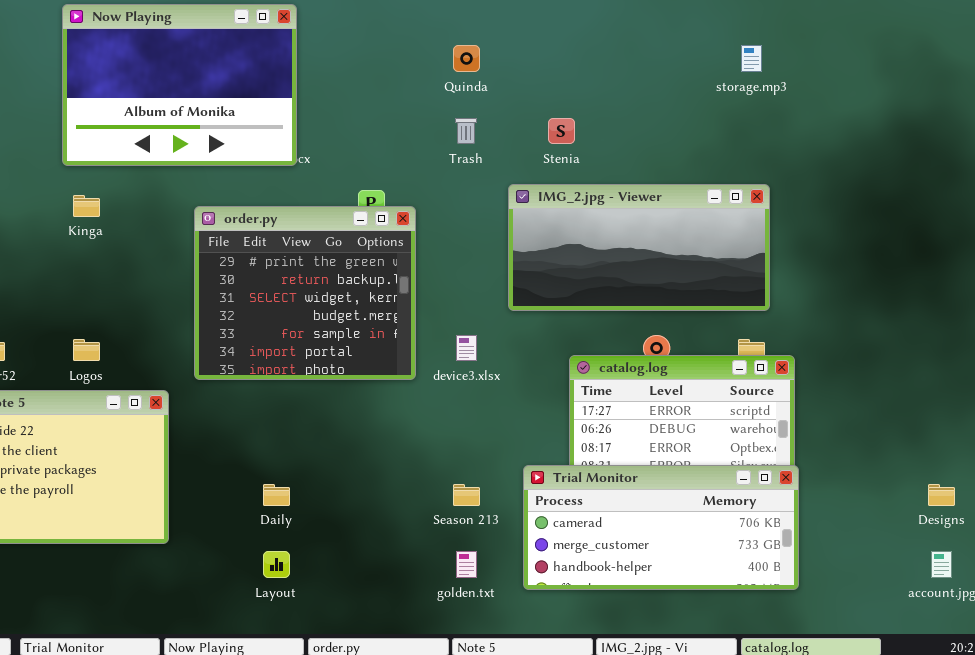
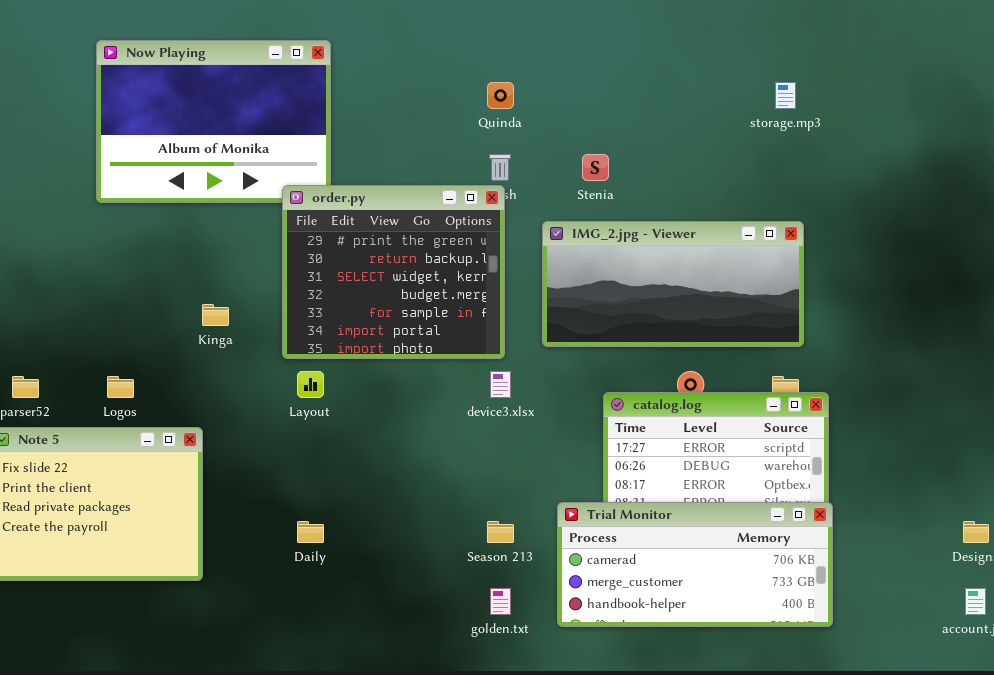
Kinga: [73,195,100,217] -> [202,304,229,326], moved
order.py: [194,206,416,380] -> [282,185,505,359], moved
Layout: [263,551,290,578] -> [297,371,324,398], moved

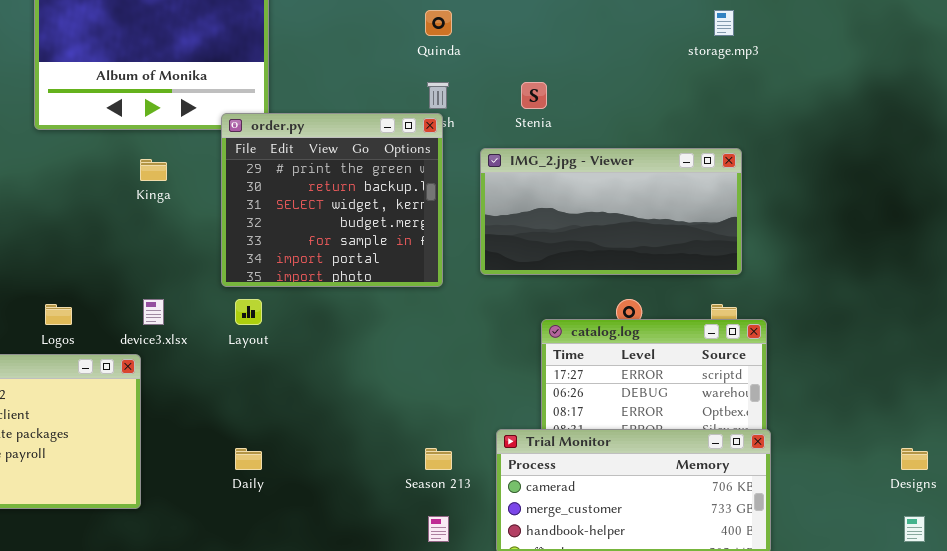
Kinga: [202,304,229,326] -> [140,159,167,181], moved
device3.xlsx: [490,371,511,398] -> [143,299,164,325], moved

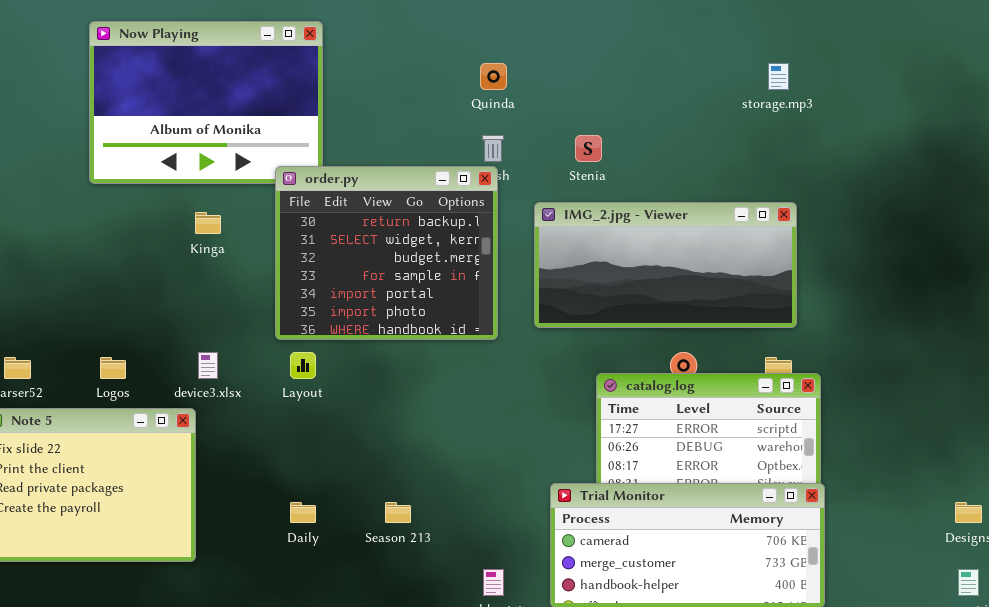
order.py: [221,113,443,287] -> [275,166,498,340], scrolled down 1 row
Season 213: [425,448,452,470] -> [385,502,411,523], moved

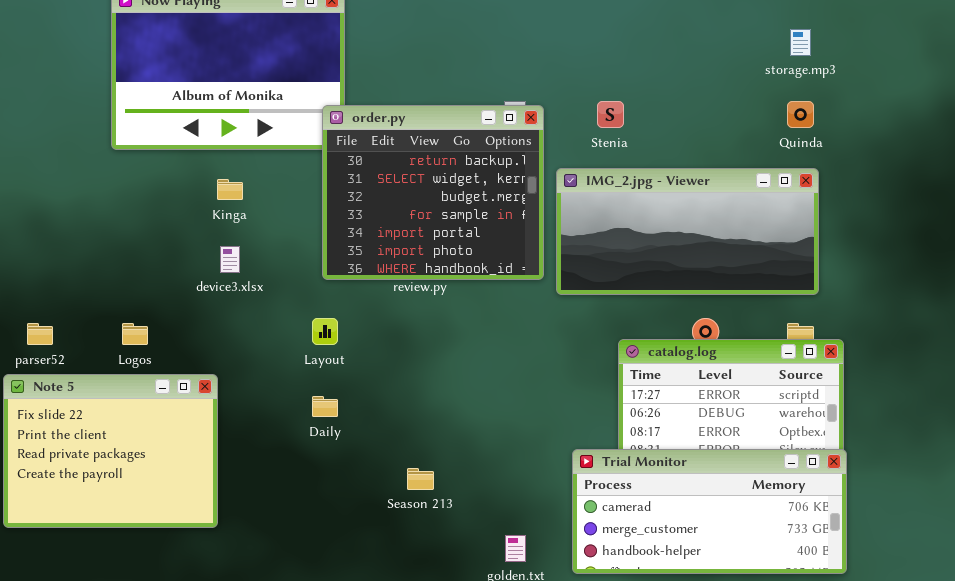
Quinda: [480,63,507,90] -> [787,101,814,128], moved
order.py: [275,166,498,340] -> [322,105,544,280], moved
device3.xlsx: [198,352,218,379] -> [220,246,240,273], moved
Daily: [290,502,316,523] -> [312,396,338,417], moved

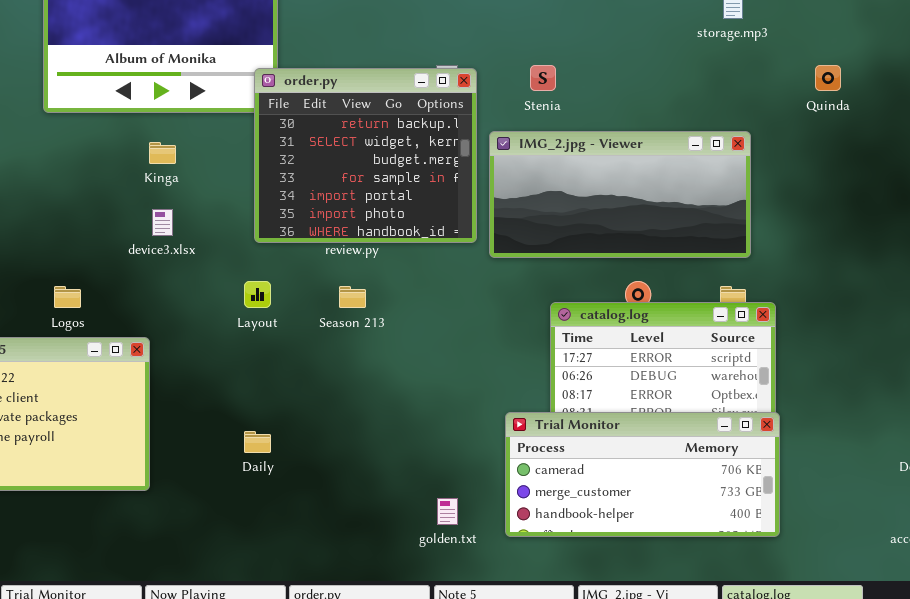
Quinda: [787,101,814,128] -> [815,65,841,91], moved
Daily: [312,396,338,417] -> [244,431,271,453], moved
Season 213: [407,468,434,490] -> [339,286,366,308], moved

